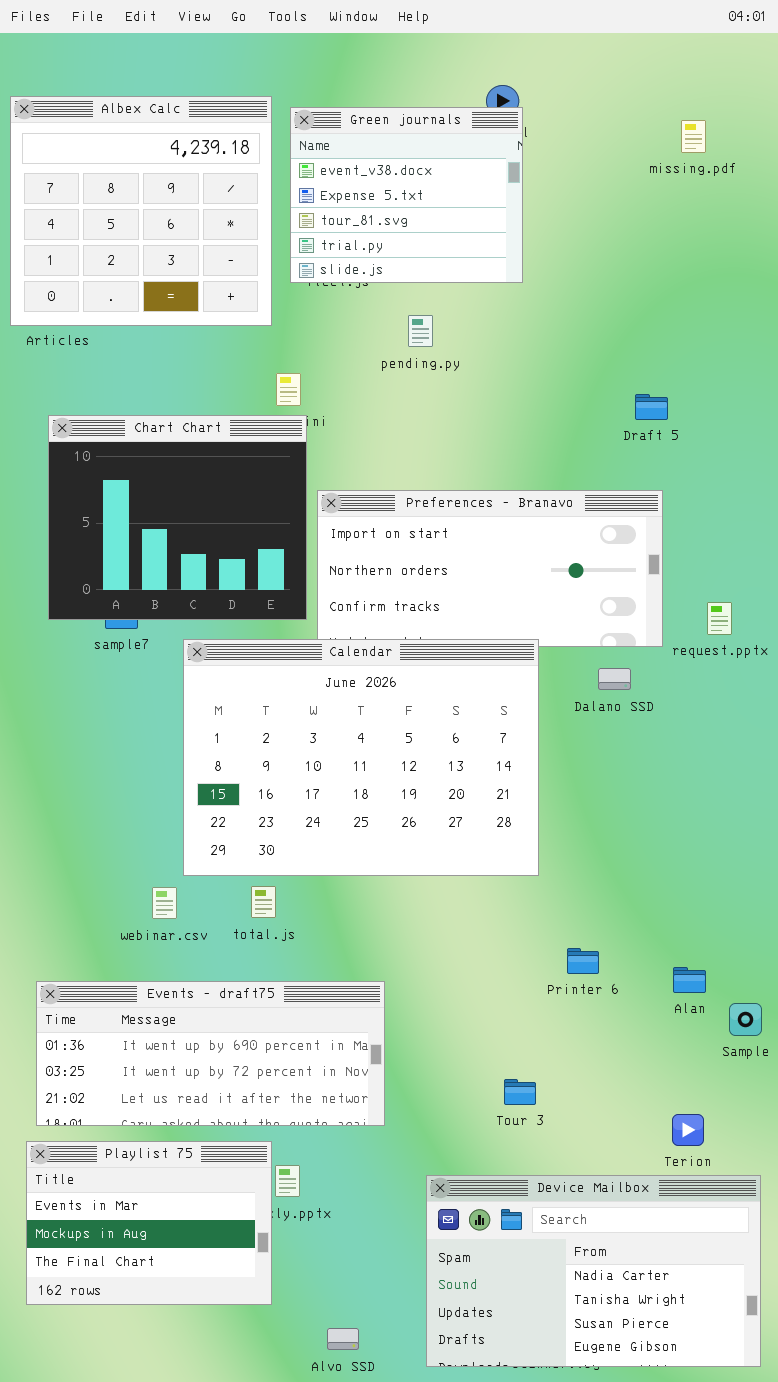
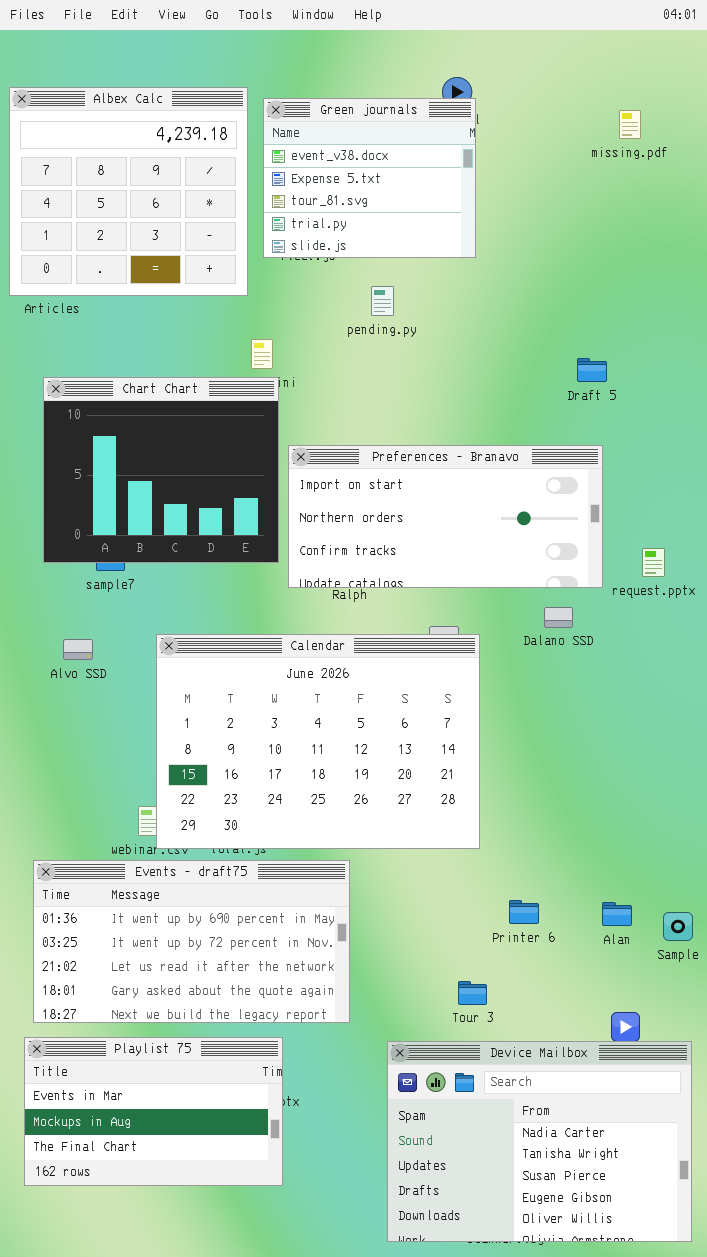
Calendar: [183,639,539,876] -> [156,634,480,849], moved
Printer 6: [567,948,599,974] -> [509,900,539,924], moved
Alan: [673,967,706,993] -> [602,902,632,926], moved
Events - draft75: [36,981,385,1126] -> [33,860,350,1023], resized
Playlist 75: [26,1141,272,1305] -> [24,1037,283,1186], resized
Device Mailbox: [426,1175,761,1367] -> [387,1041,692,1242], resized
Alvo SSD: [327,1328,359,1350] -> [63,639,93,660], moved

